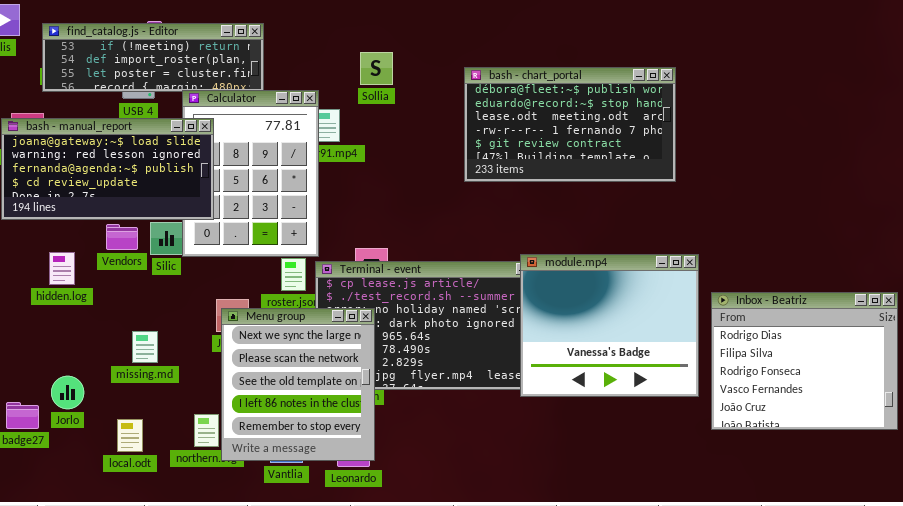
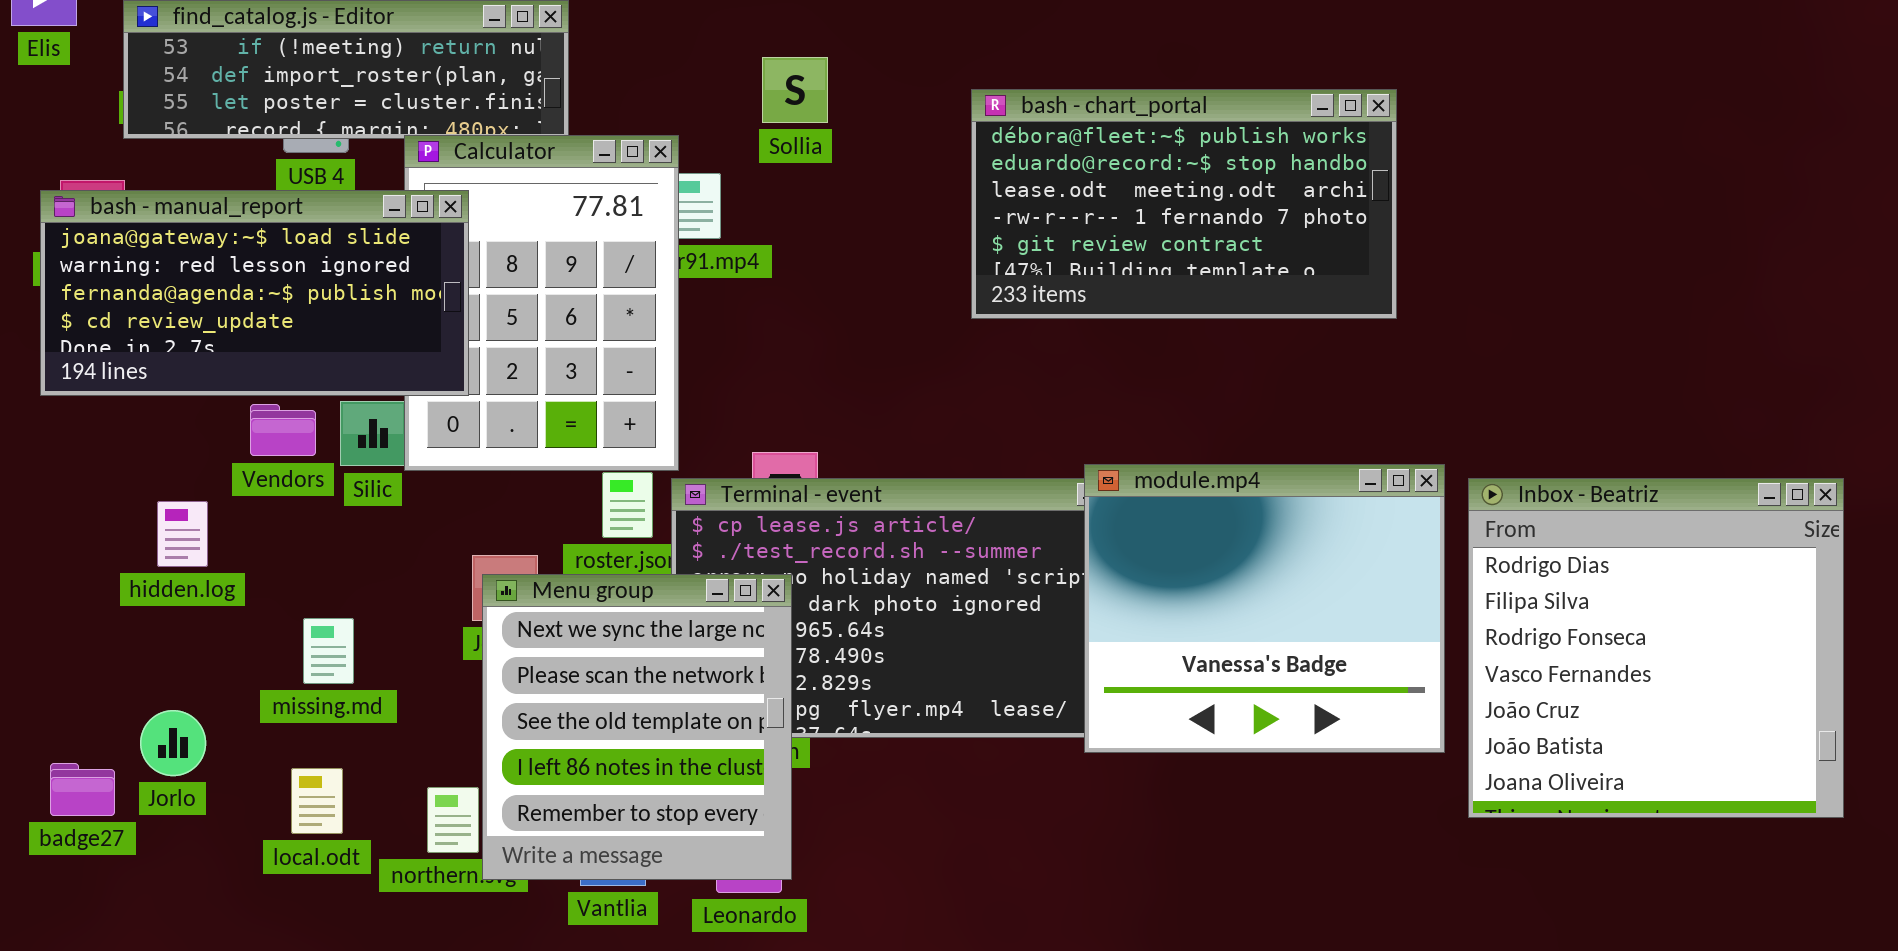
hidden.log: [49,252,75,285] -> [157,501,208,567], moved
Inbox - Beatriz: [711,292,898,430] -> [1468,478,1844,818], resized
local.odt: [117,419,143,452] -> [291,768,343,834], moved

